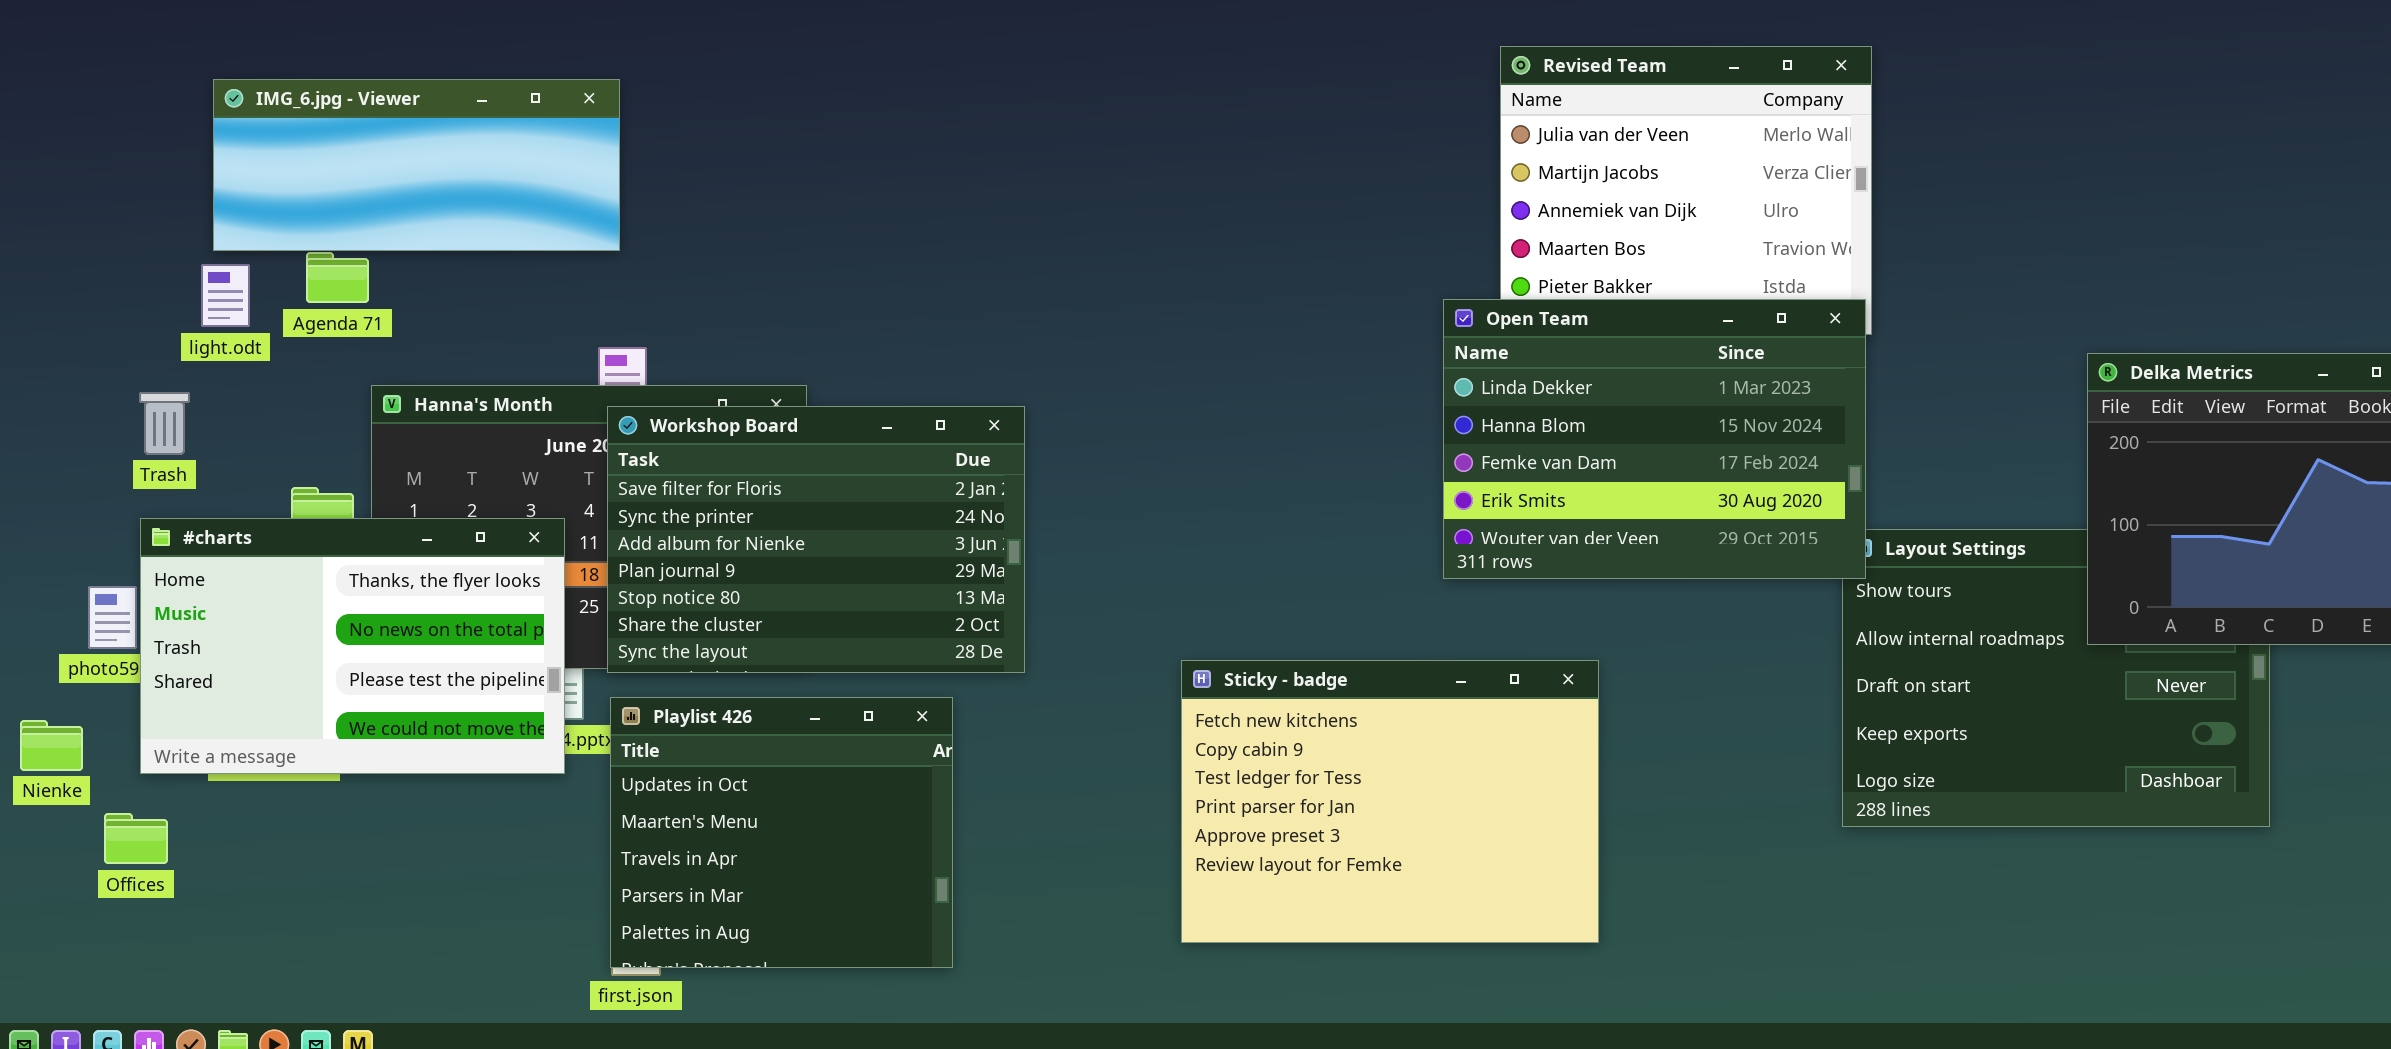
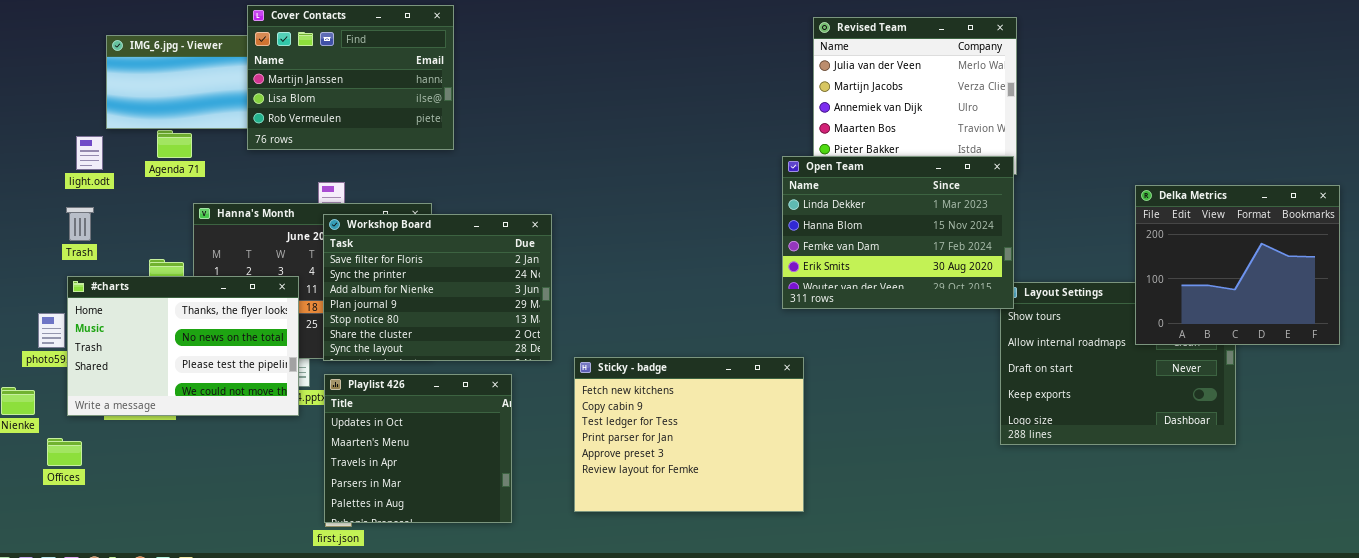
Cover Contacts: none -> [247,5,454,150], opened
light.odt: [201,264,250,327] -> [76,136,103,170], moved
Sticky - badge: [1181,660,1599,943] -> [574,357,804,512], moved

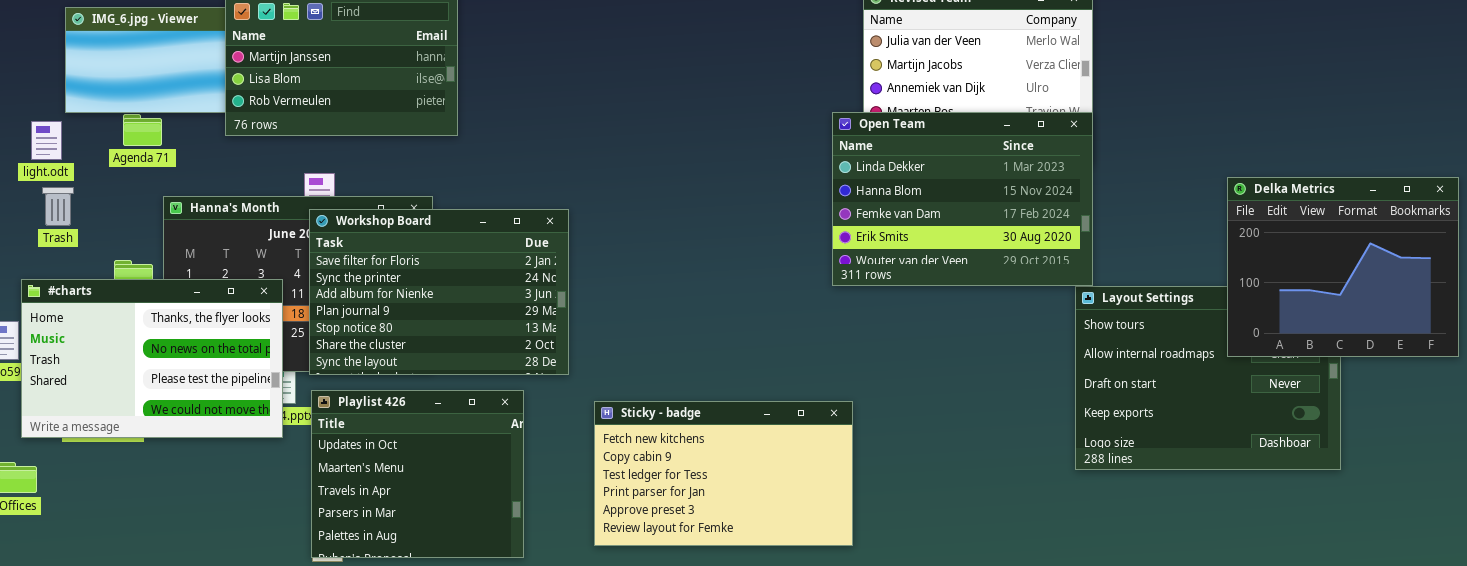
Open Team: [782,156,1014,309] -> [832,112,1093,286], moved
Trash: [66,207,94,241] -> [42,187,74,226], moved
Sticky - badge: [574,357,804,512] -> [594,401,853,546], resized

